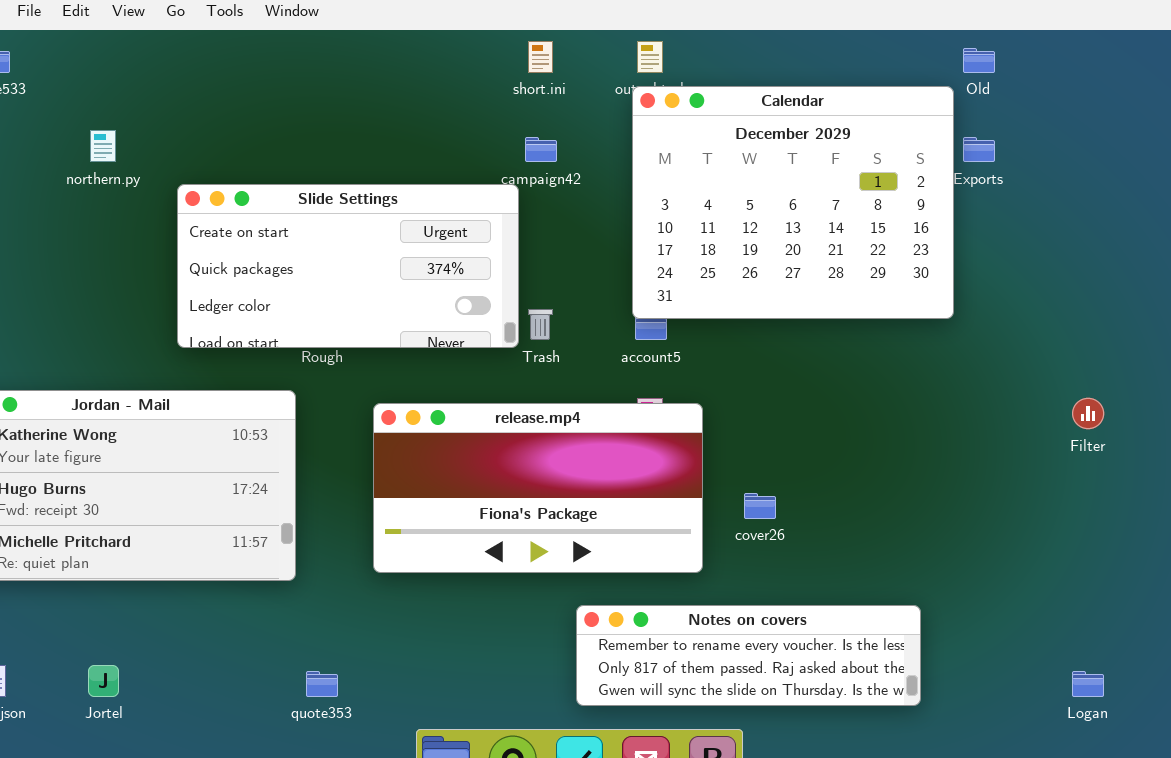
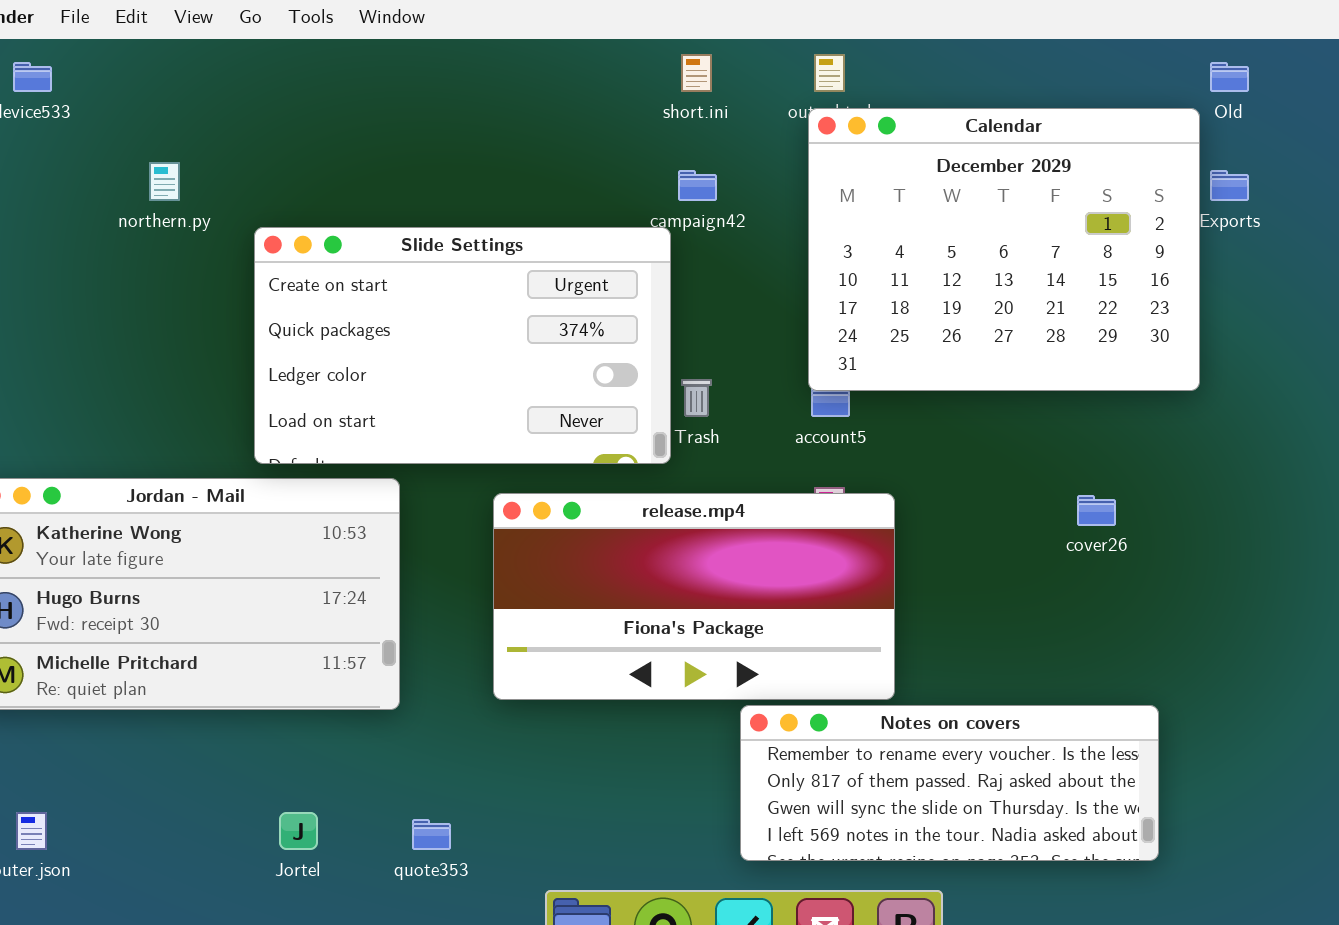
Slide Settings: [177,184,519,348] -> [254,227,671,464], resized
cover26: [744,493,776,519] -> [1077,495,1116,526], moved
Notes on covers: [576,605,921,706] -> [740,705,1159,861], resized
Jortel: [88,665,119,697] -> [279,812,318,850], moved

